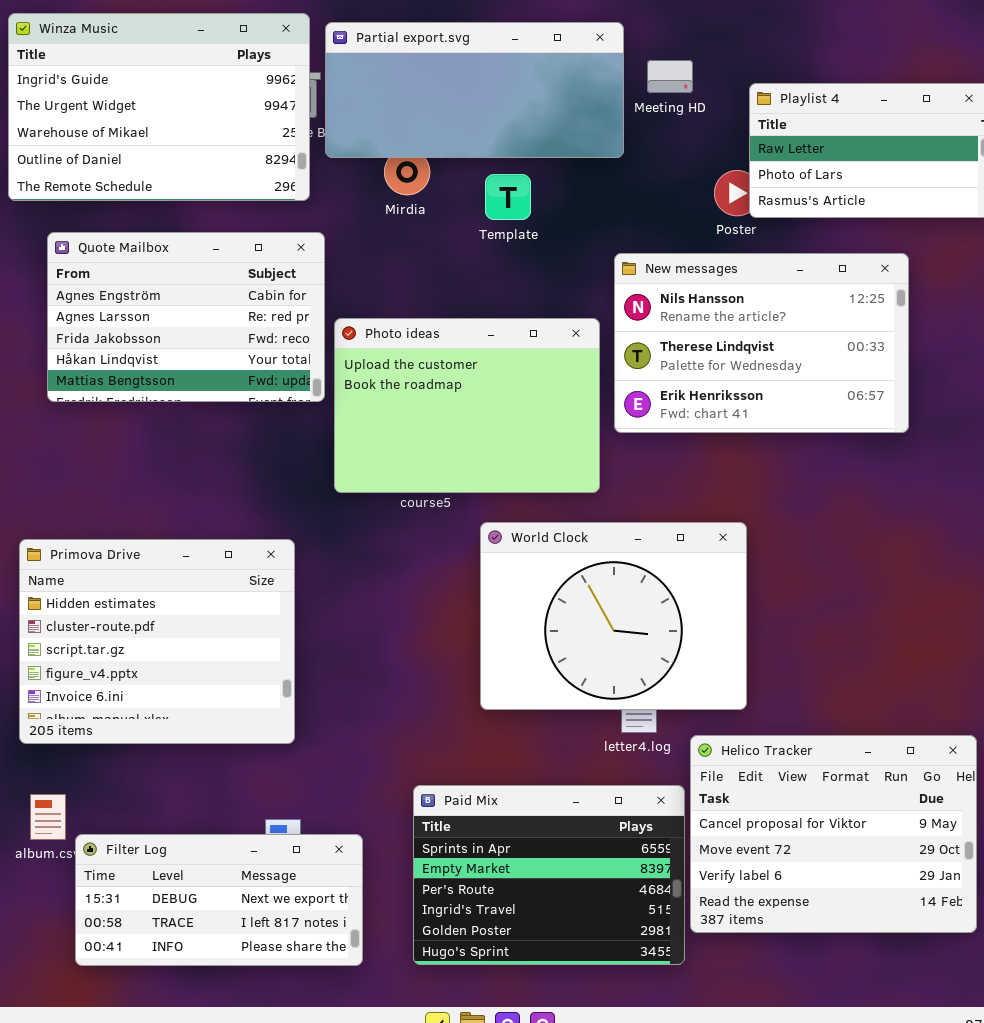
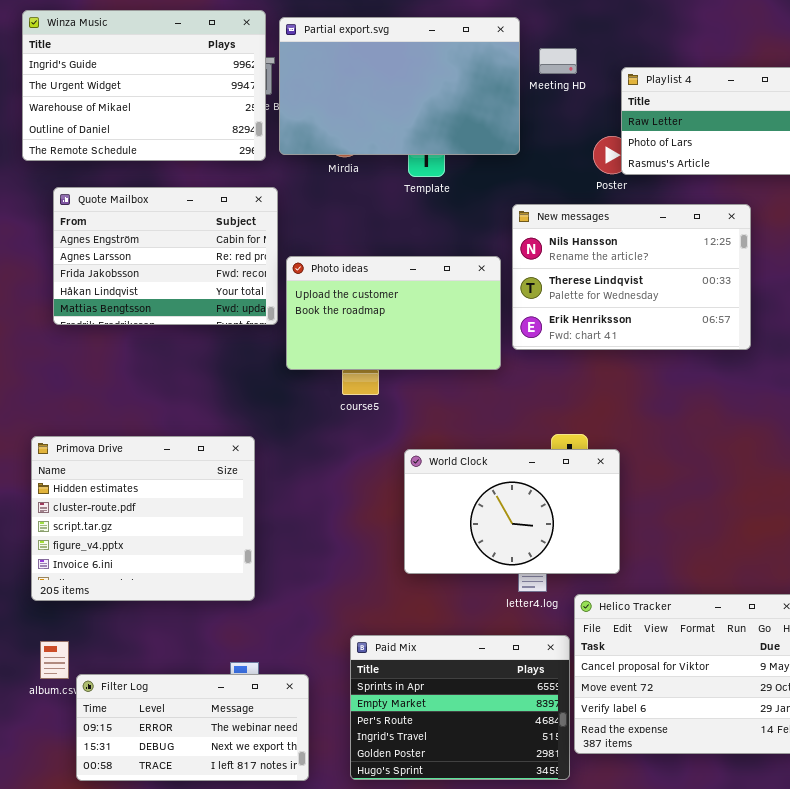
Partial export.svg: [325,22,624,158] -> [279,17,520,155], resized
Photo ideas: [334,318,600,493] -> [286,256,501,370], resized
World Clock: [480,522,747,710] -> [404,449,620,574], resized
Filter Log: [75,834,363,966] -> [76,674,309,781], scrolled up 1 row

